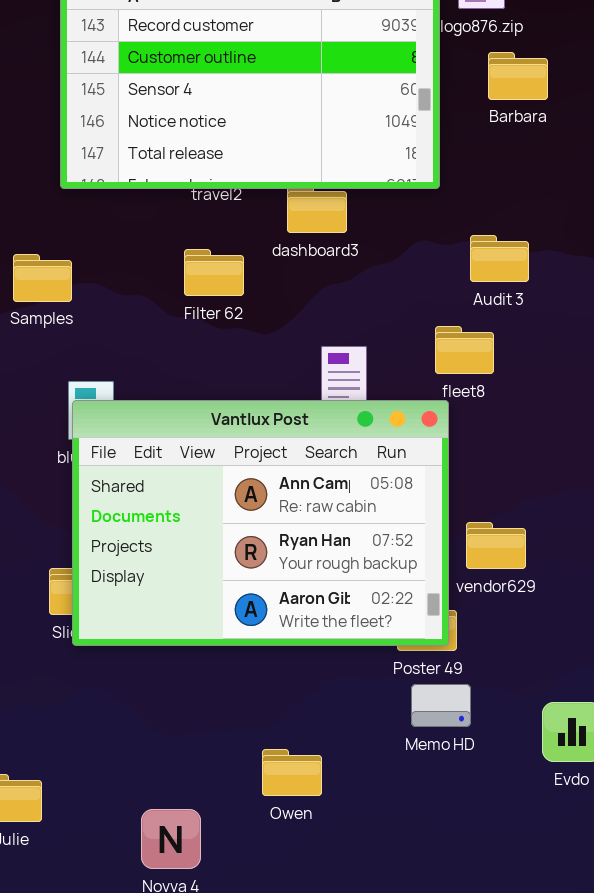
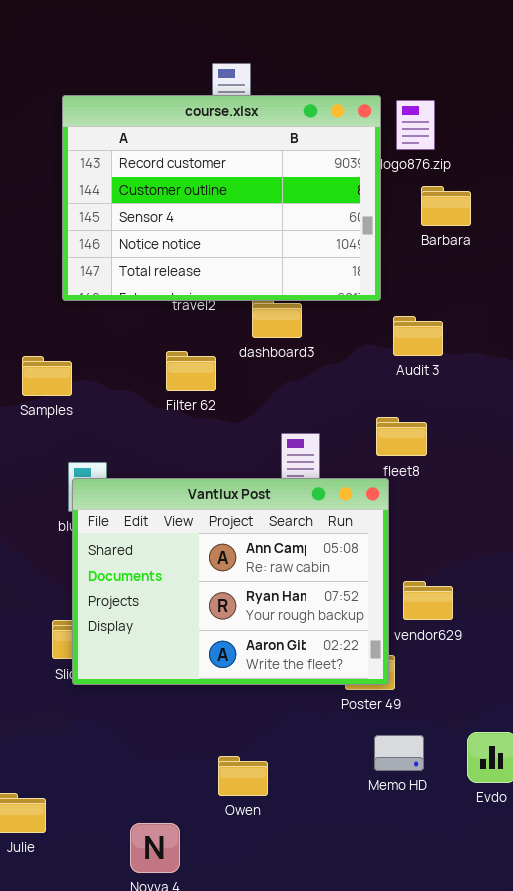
Audit 3: [470,235,529,282] -> [393,316,443,356], moved
Memo HD: [411,684,471,727] -> [374,735,424,771], moved
Owen: [262,749,322,796] -> [218,756,268,796], moved

